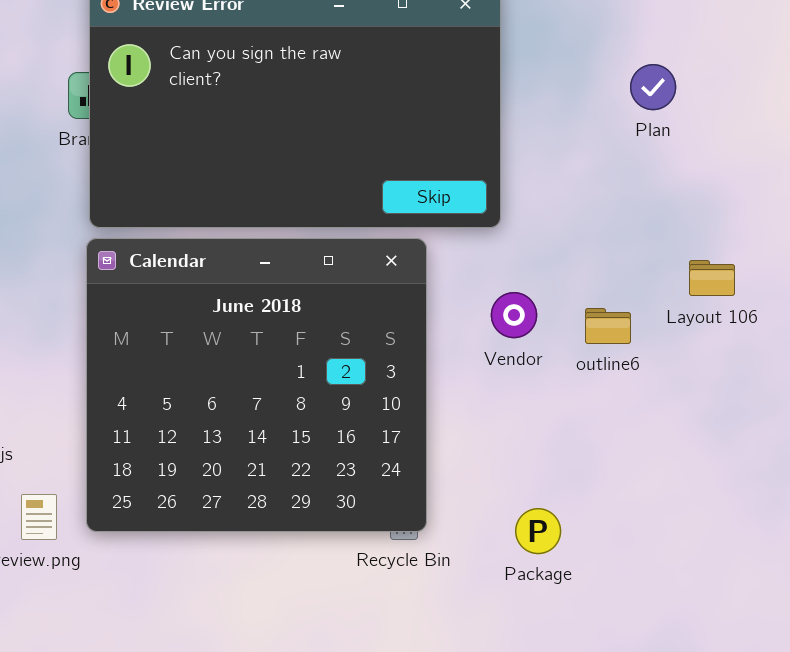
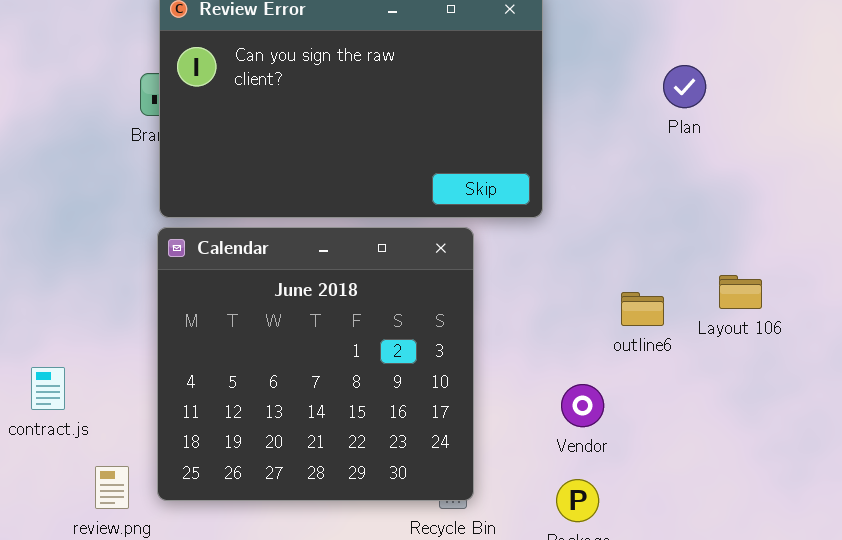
Layout 106: [689,260,735,296] -> [719,275,762,309], moved
Vendor: [491,292,537,338] -> [561,384,604,427], moved

